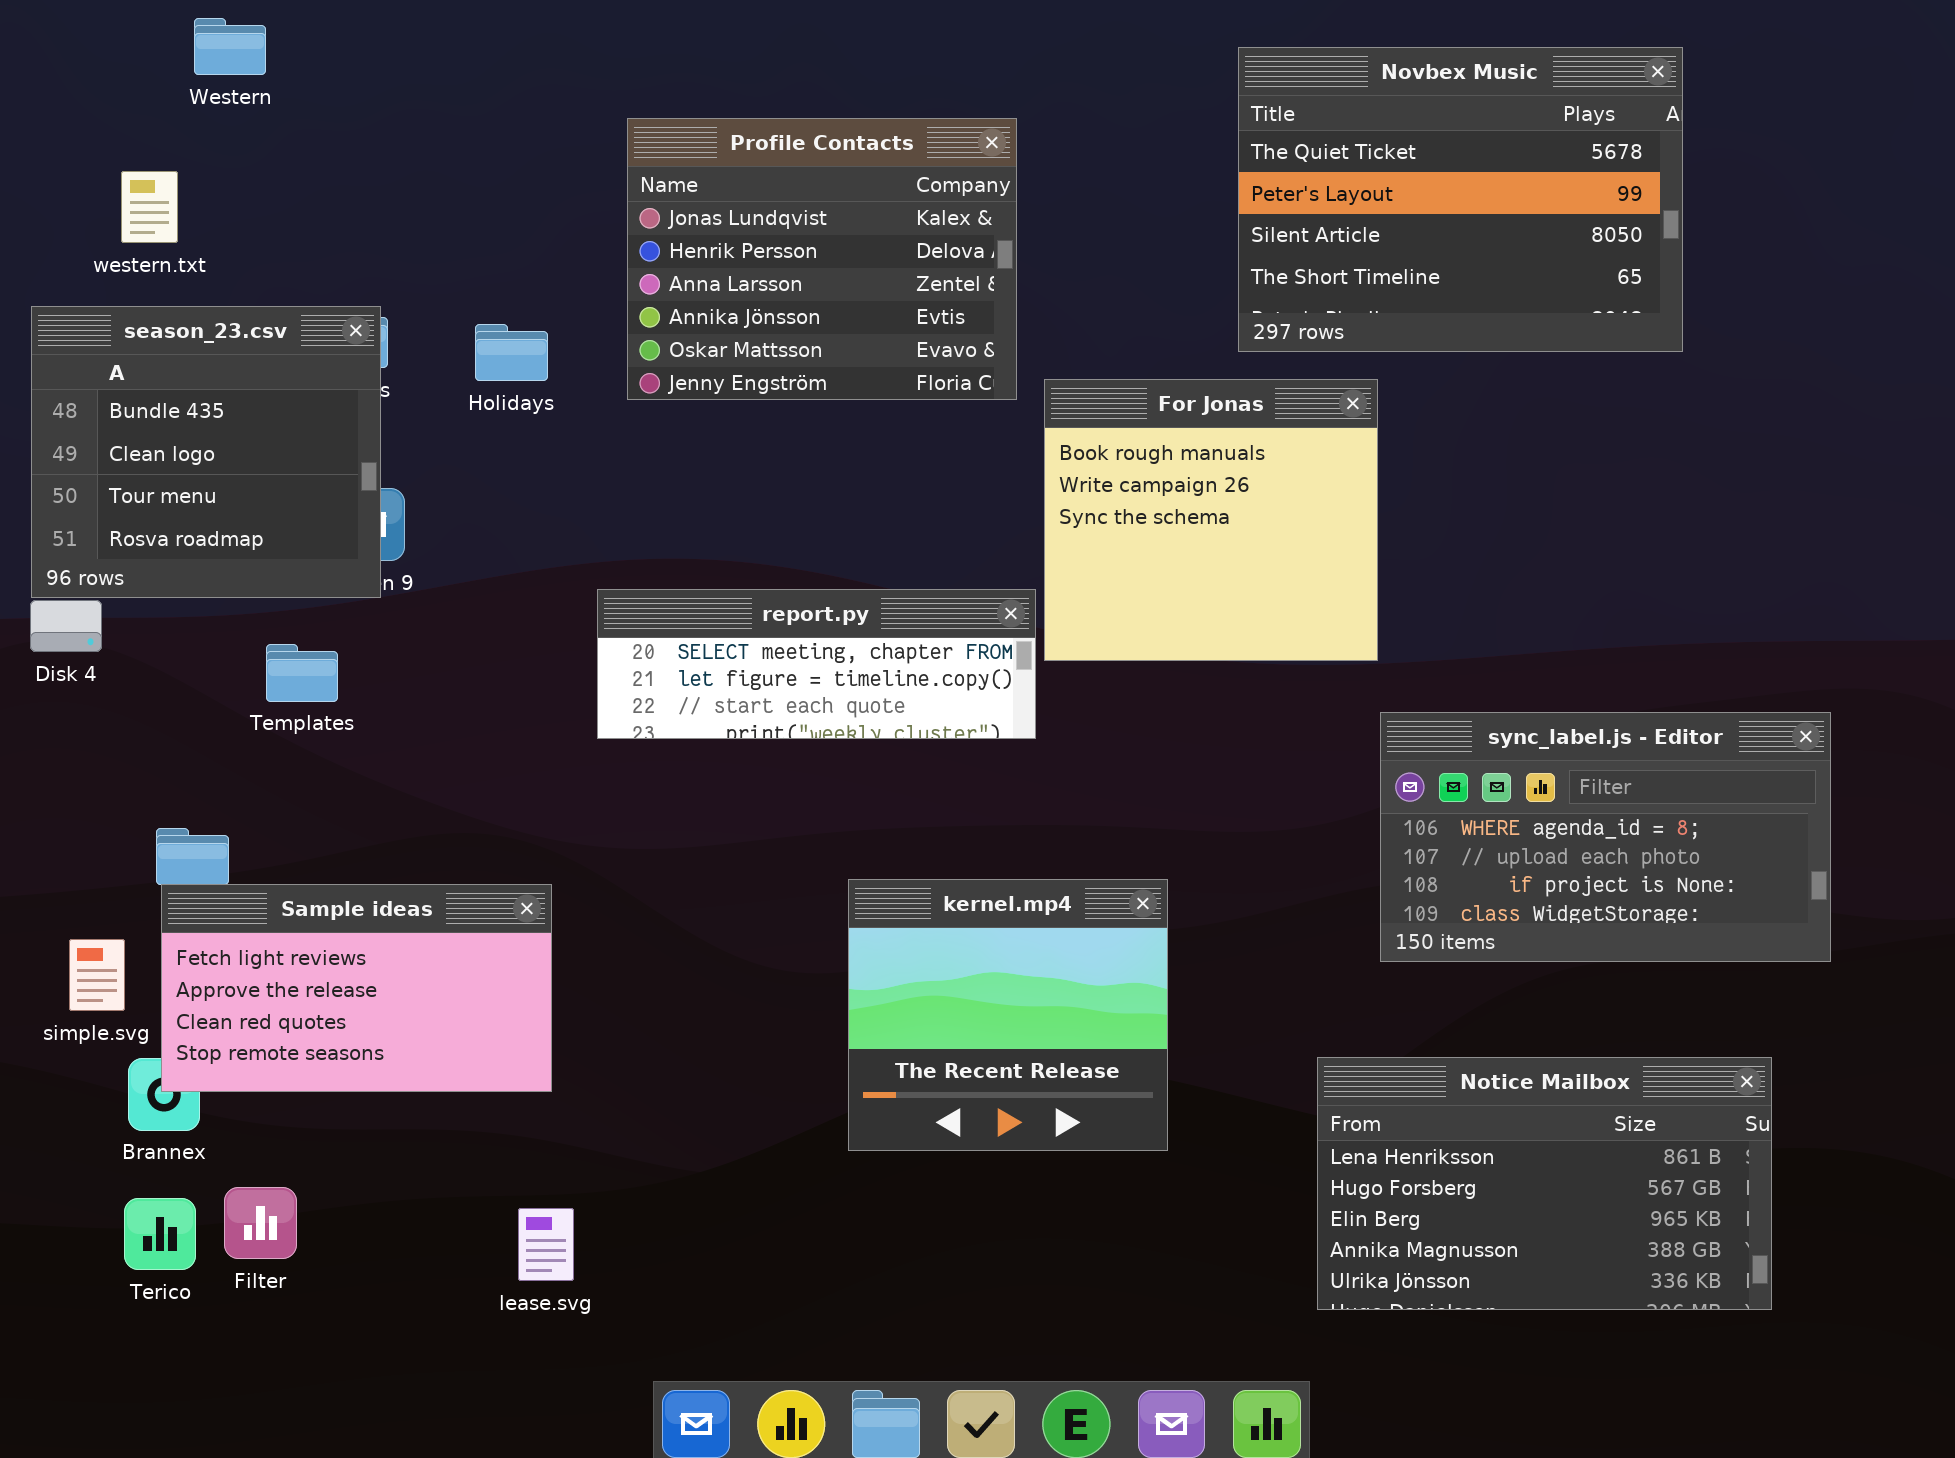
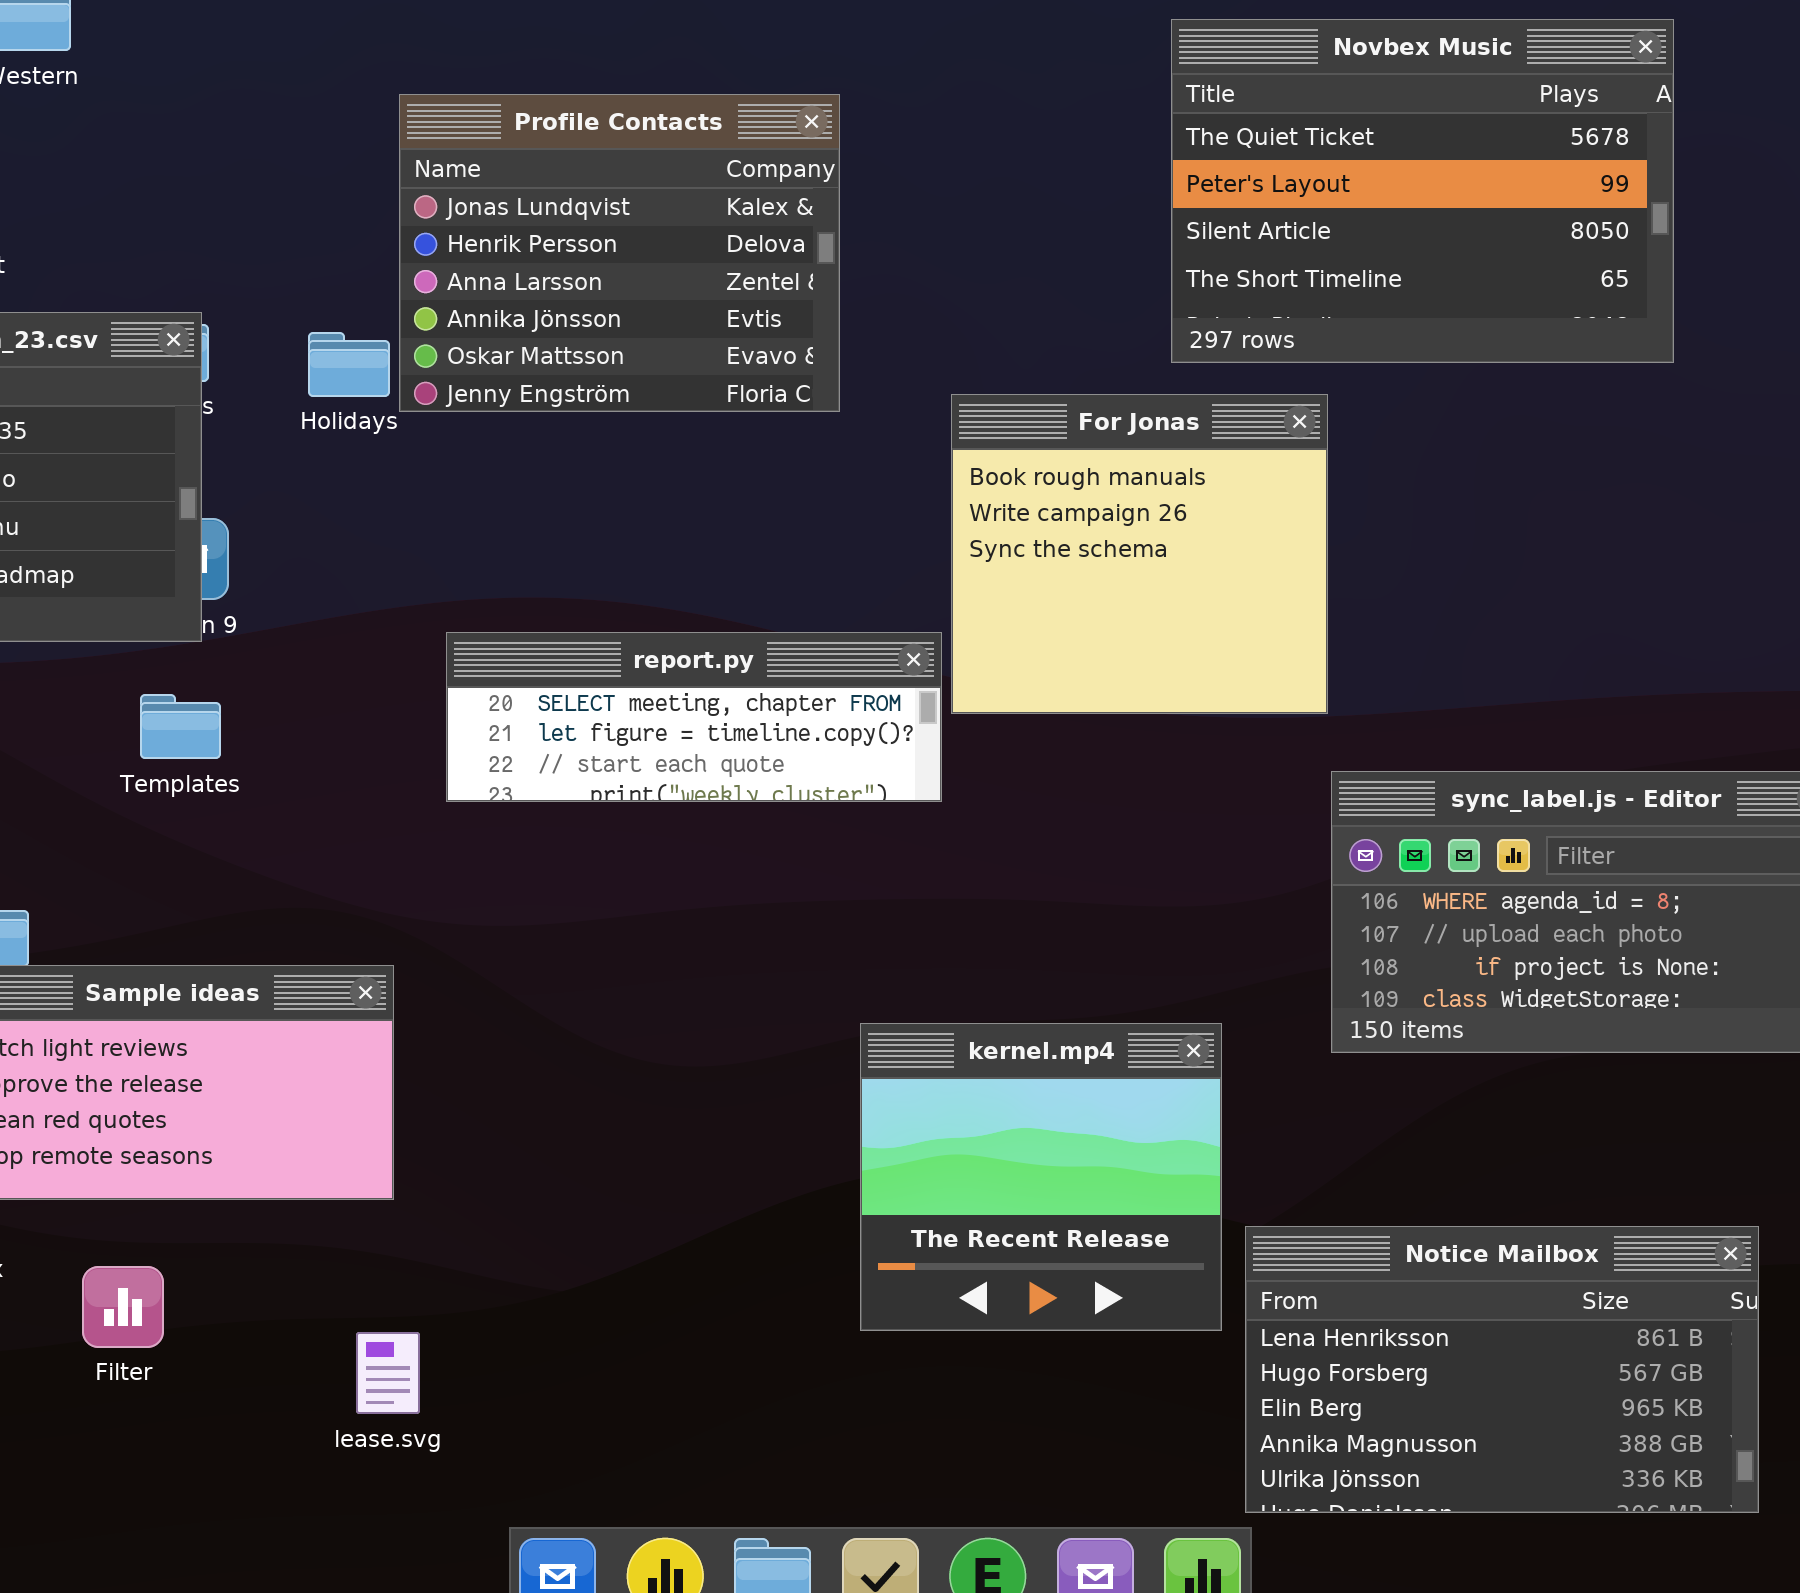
Profile Contacts: [627,118,1017,400] -> [399,94,840,412], moved
Templates: [266,644,338,702] -> [140,694,221,759], moved
kernel.mp4: [848,879,1168,1151] -> [860,1023,1222,1331], moved
Notice Mailbox: [1317,1057,1772,1310] -> [1245,1226,1759,1513], moved
Filter: [224,1187,297,1259] -> [82,1266,164,1348], moved

